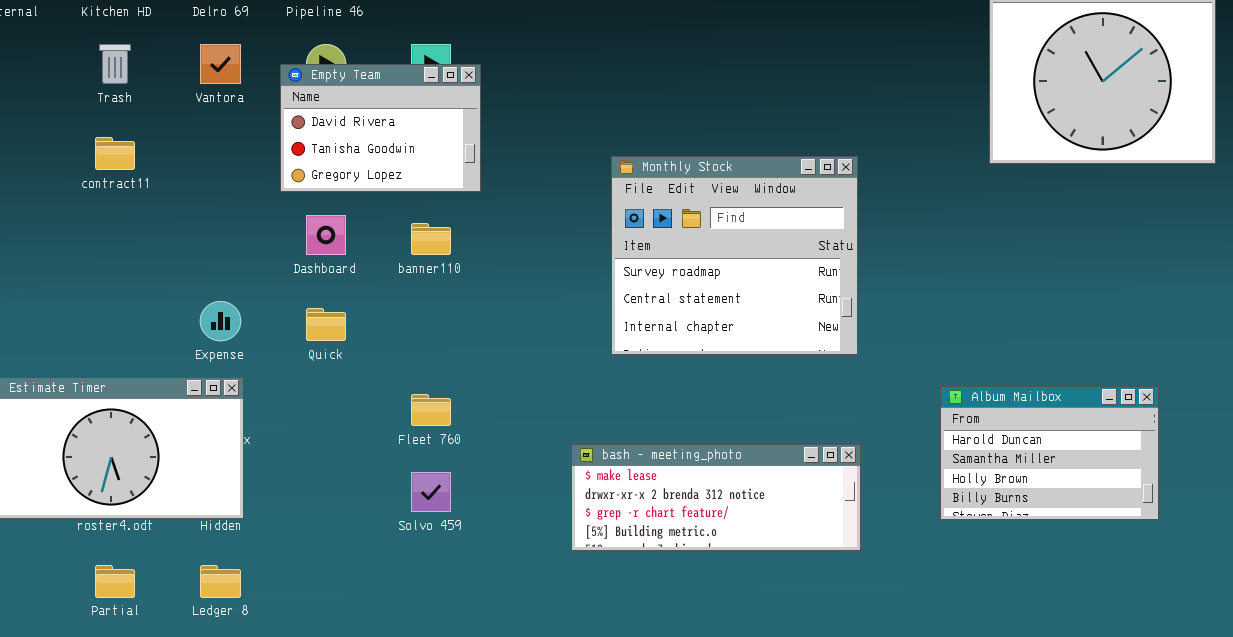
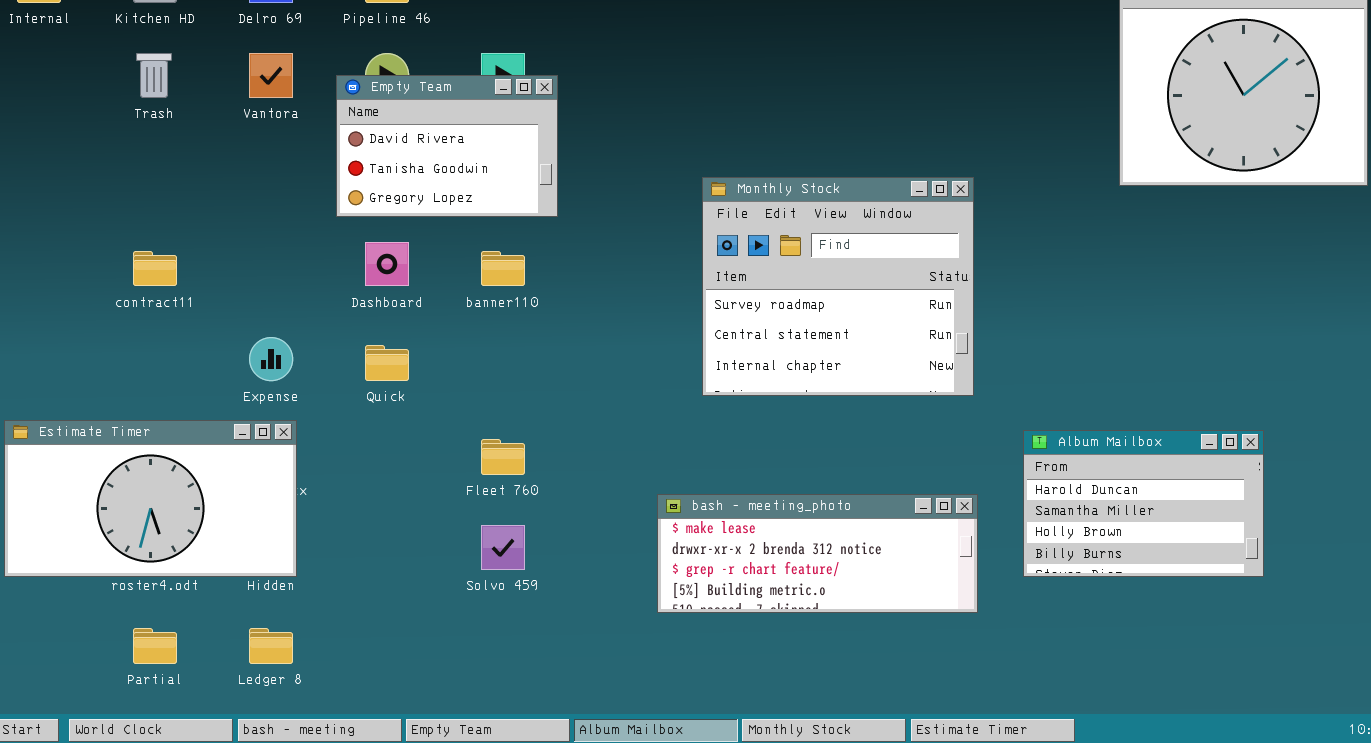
contract11: [95,137,135,170] -> [133,251,177,286], moved
Album Mailbox: [940,386,1159,520] -> [1023,430,1264,577], moved

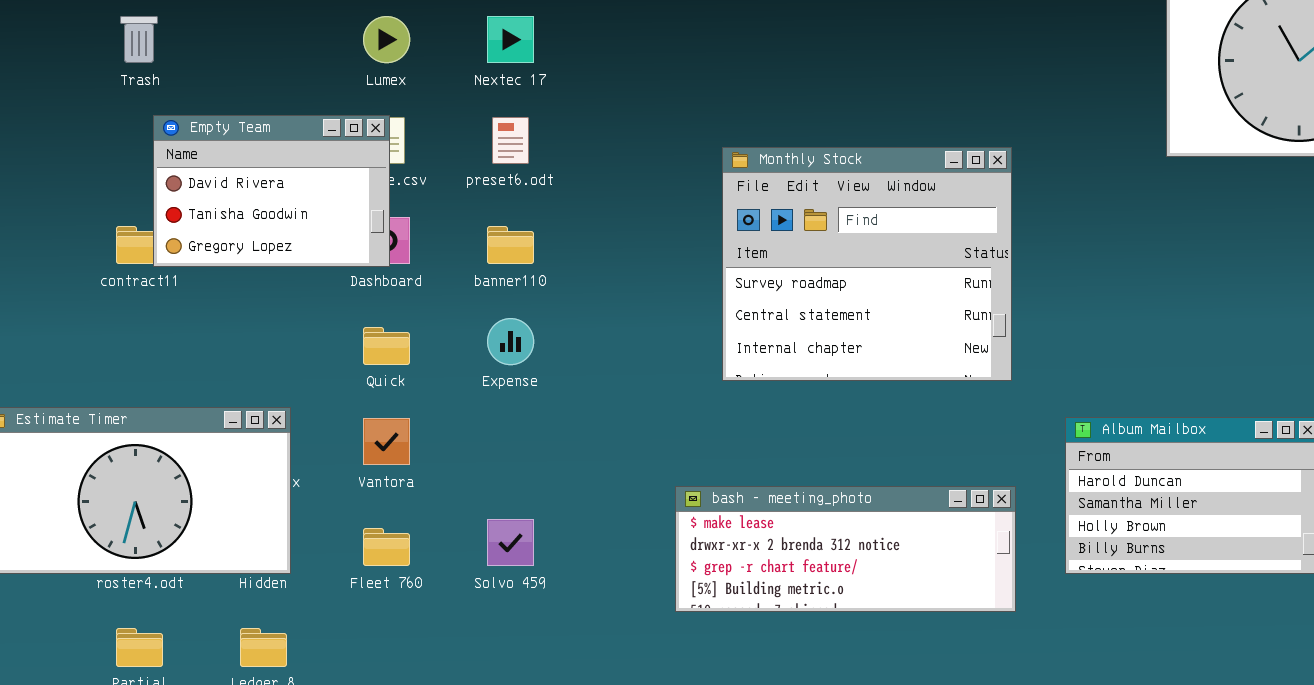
Vantora: [249,53,293,98] -> [363,418,410,465], moved
Empty Team: [336,75,558,217] -> [153,115,390,267], moved
Expense: [249,337,293,381] -> [487,318,534,365], moved
Fleet 760: [481,439,525,475] -> [363,528,410,566], moved

